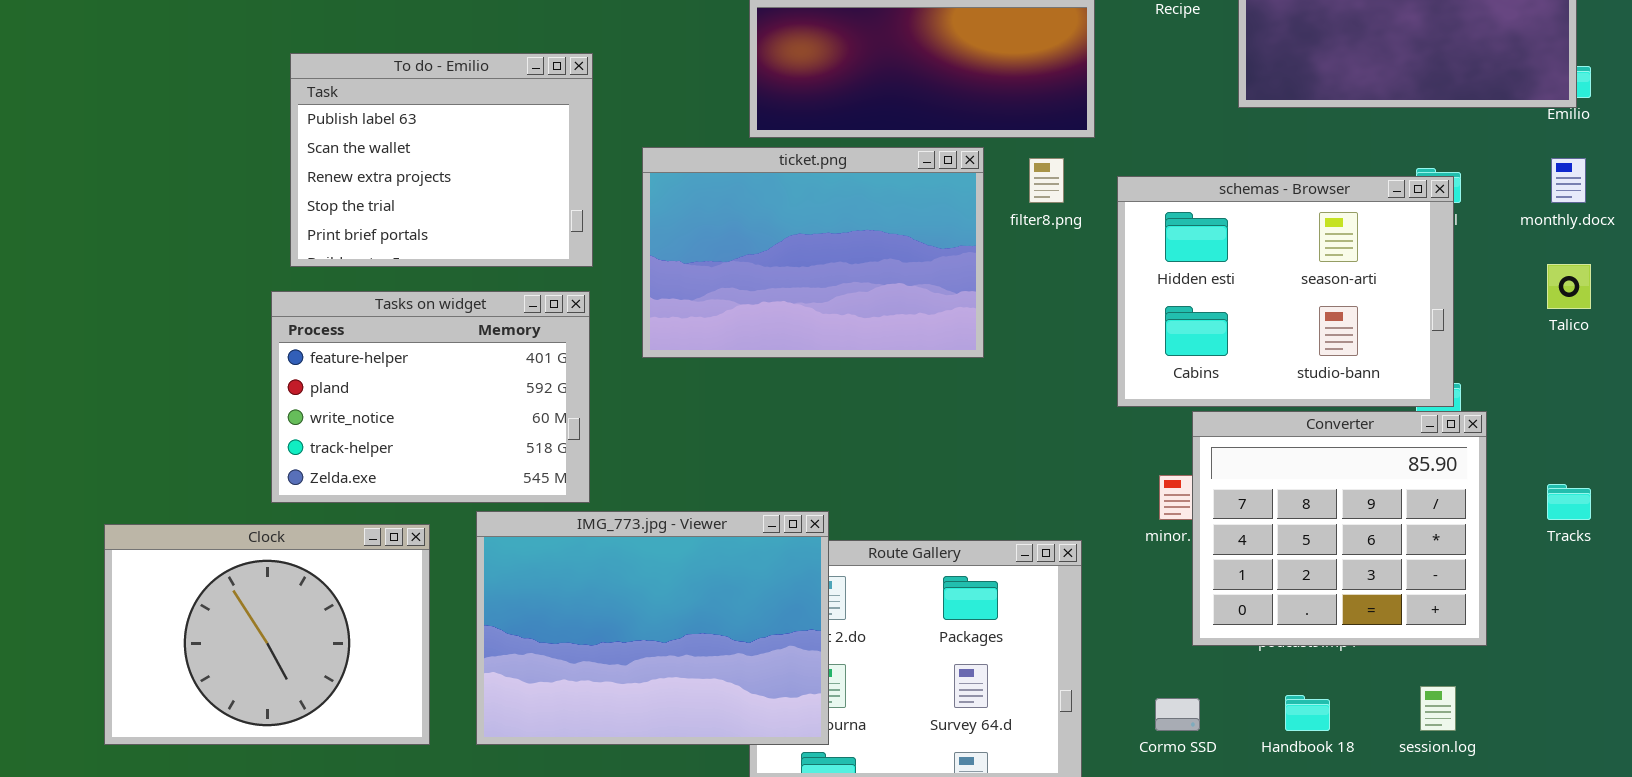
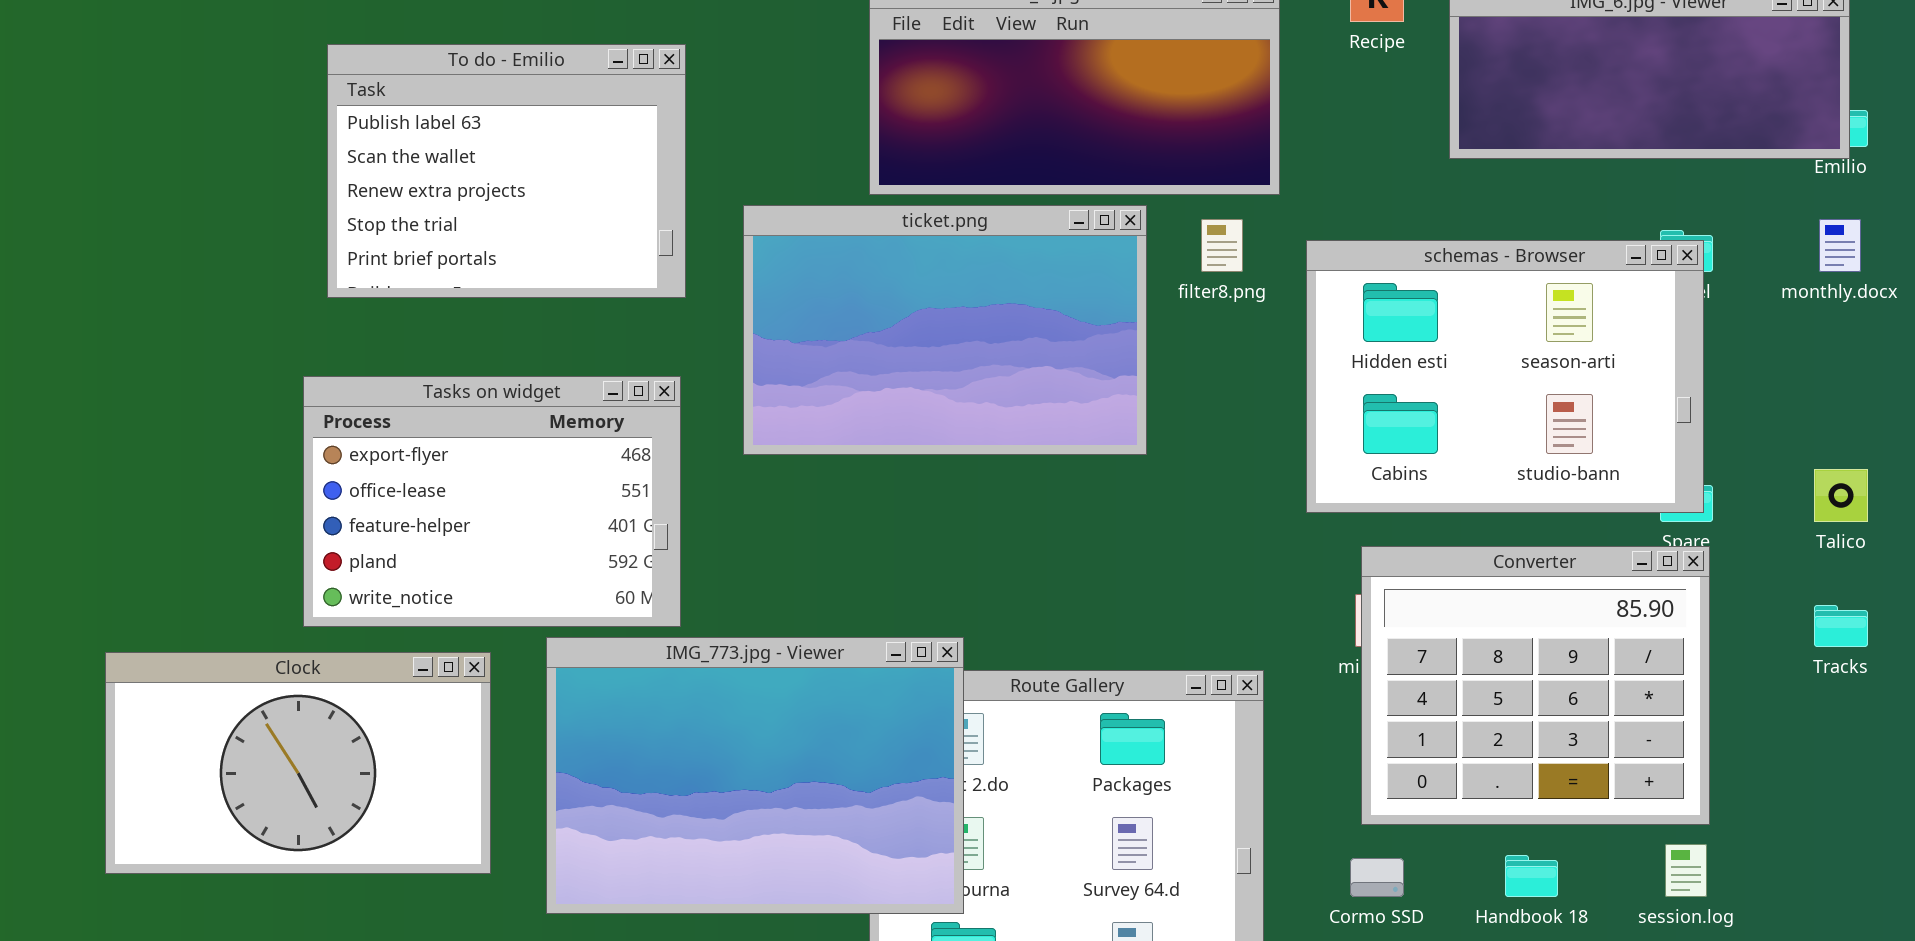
To do - Emilio: [290,53,593,267] -> [327,44,686,298], moved
Talico: [1547,264,1591,309] -> [1814,469,1868,522], moved
Tasks on widget: [271,291,590,503] -> [303,376,681,627], scrolled up 2 rows
Converter: [1192,411,1487,646] -> [1361,546,1710,825], moved
Clock: [104,524,430,745] -> [105,652,491,874], resized

